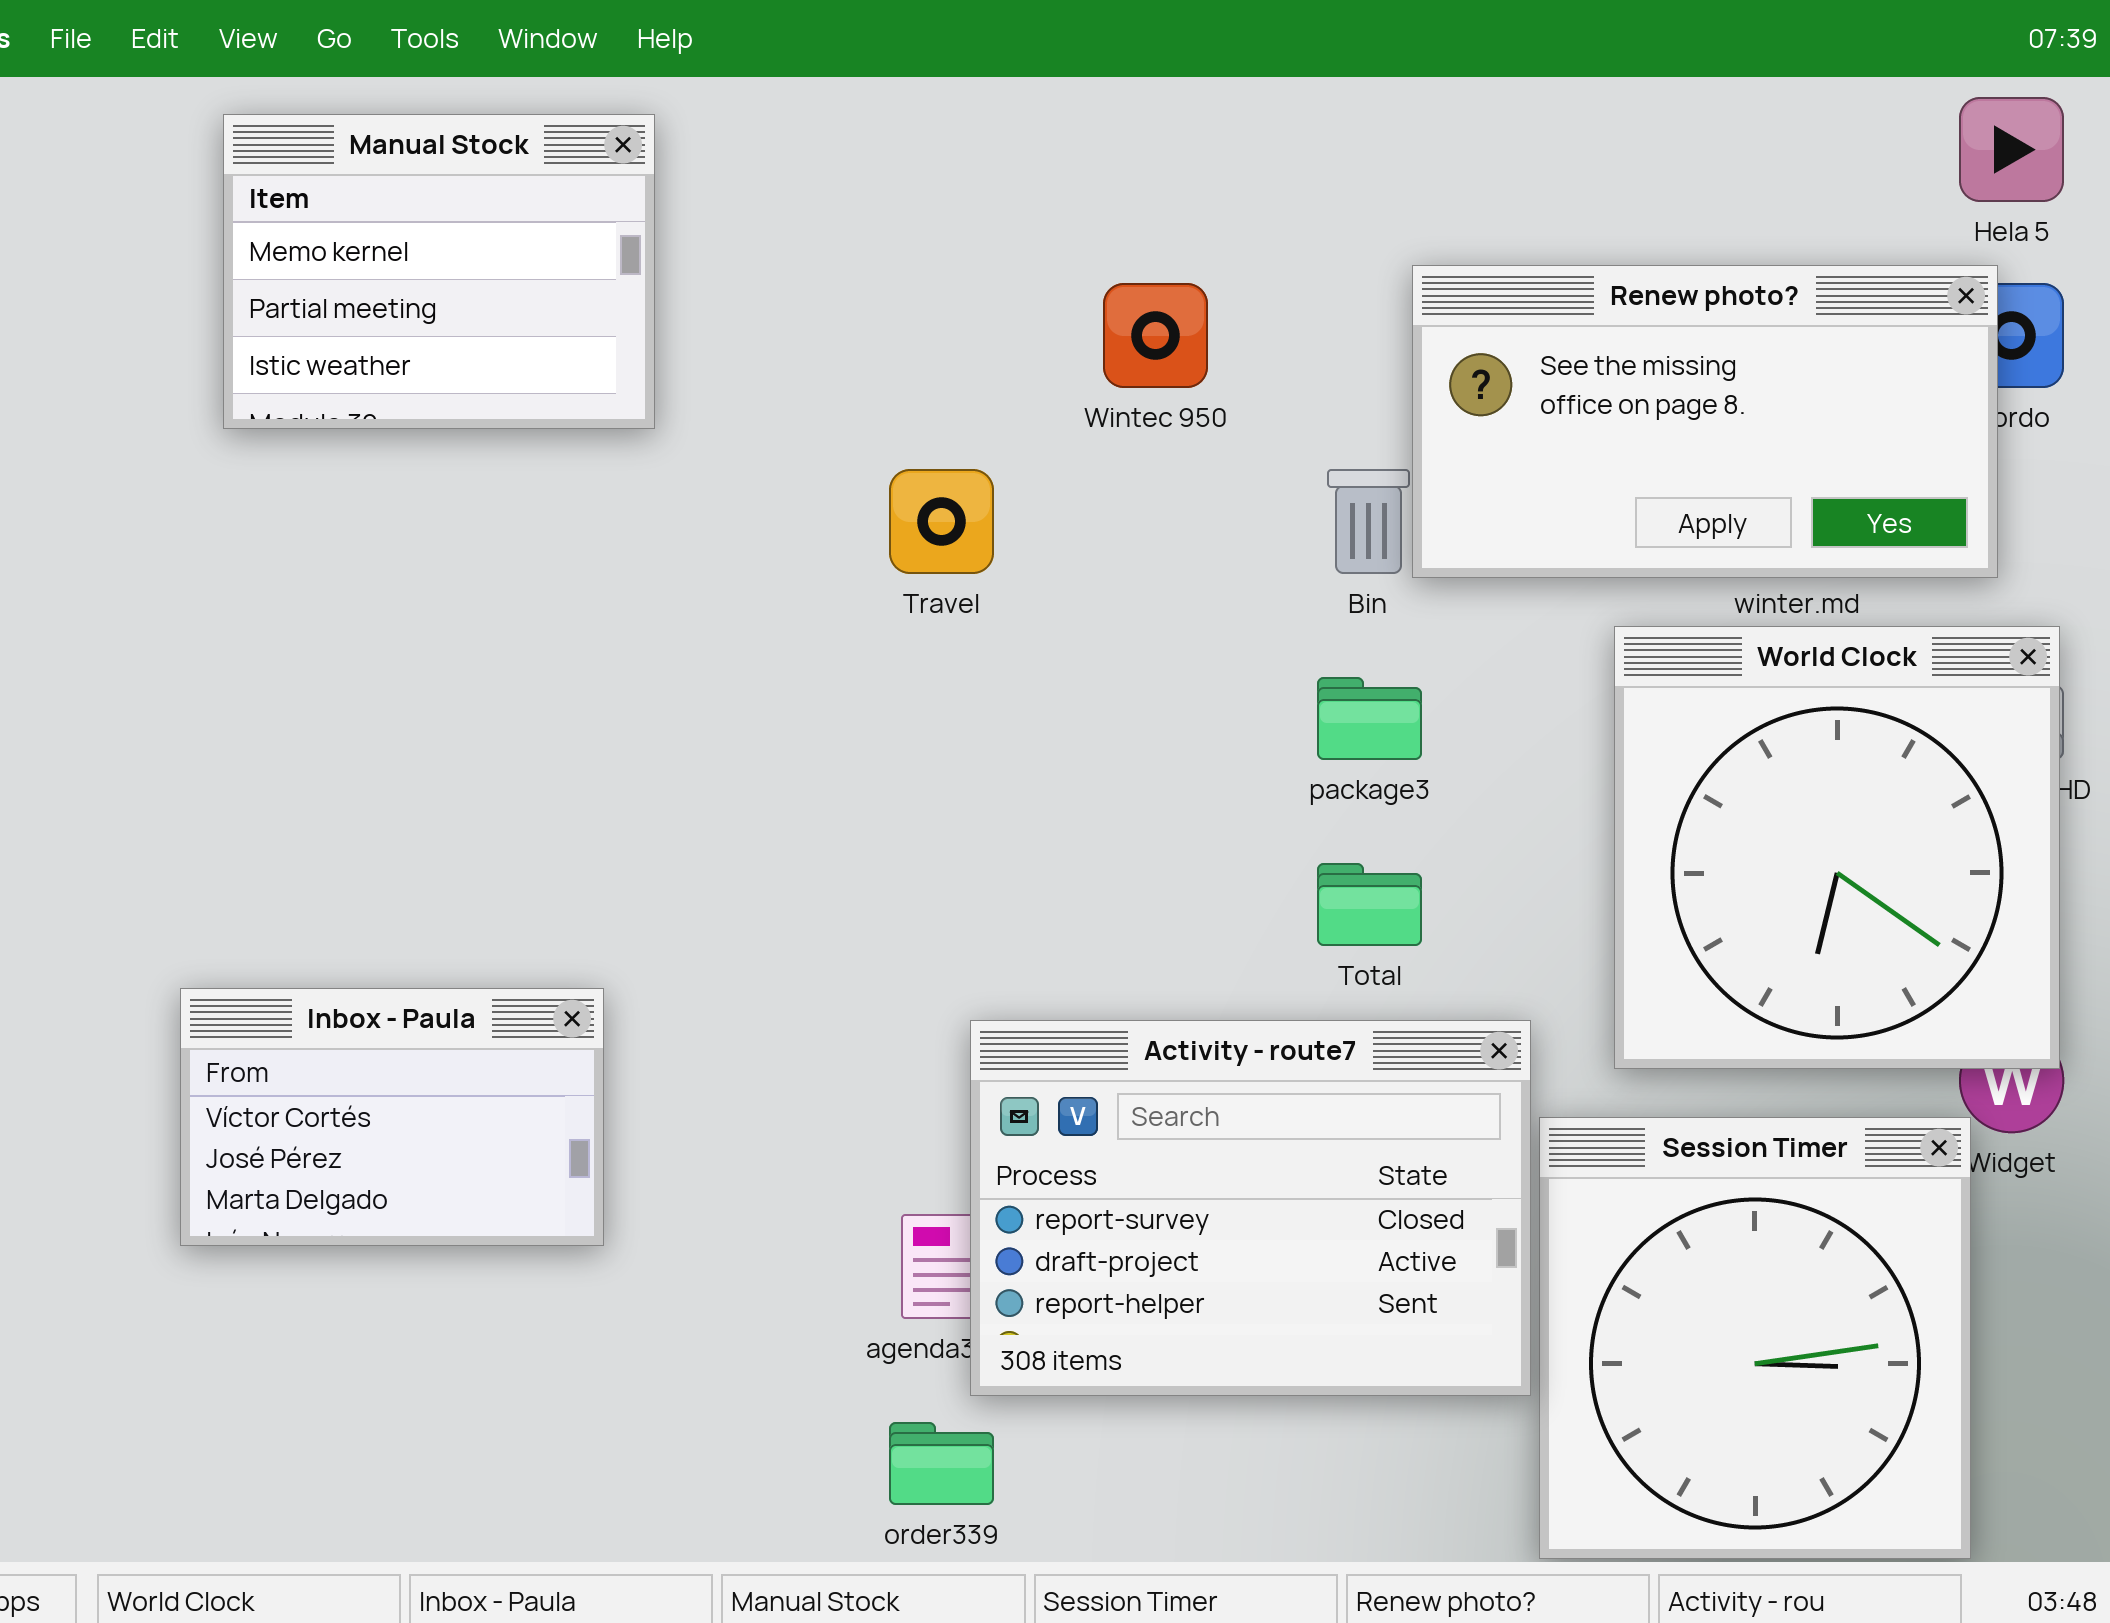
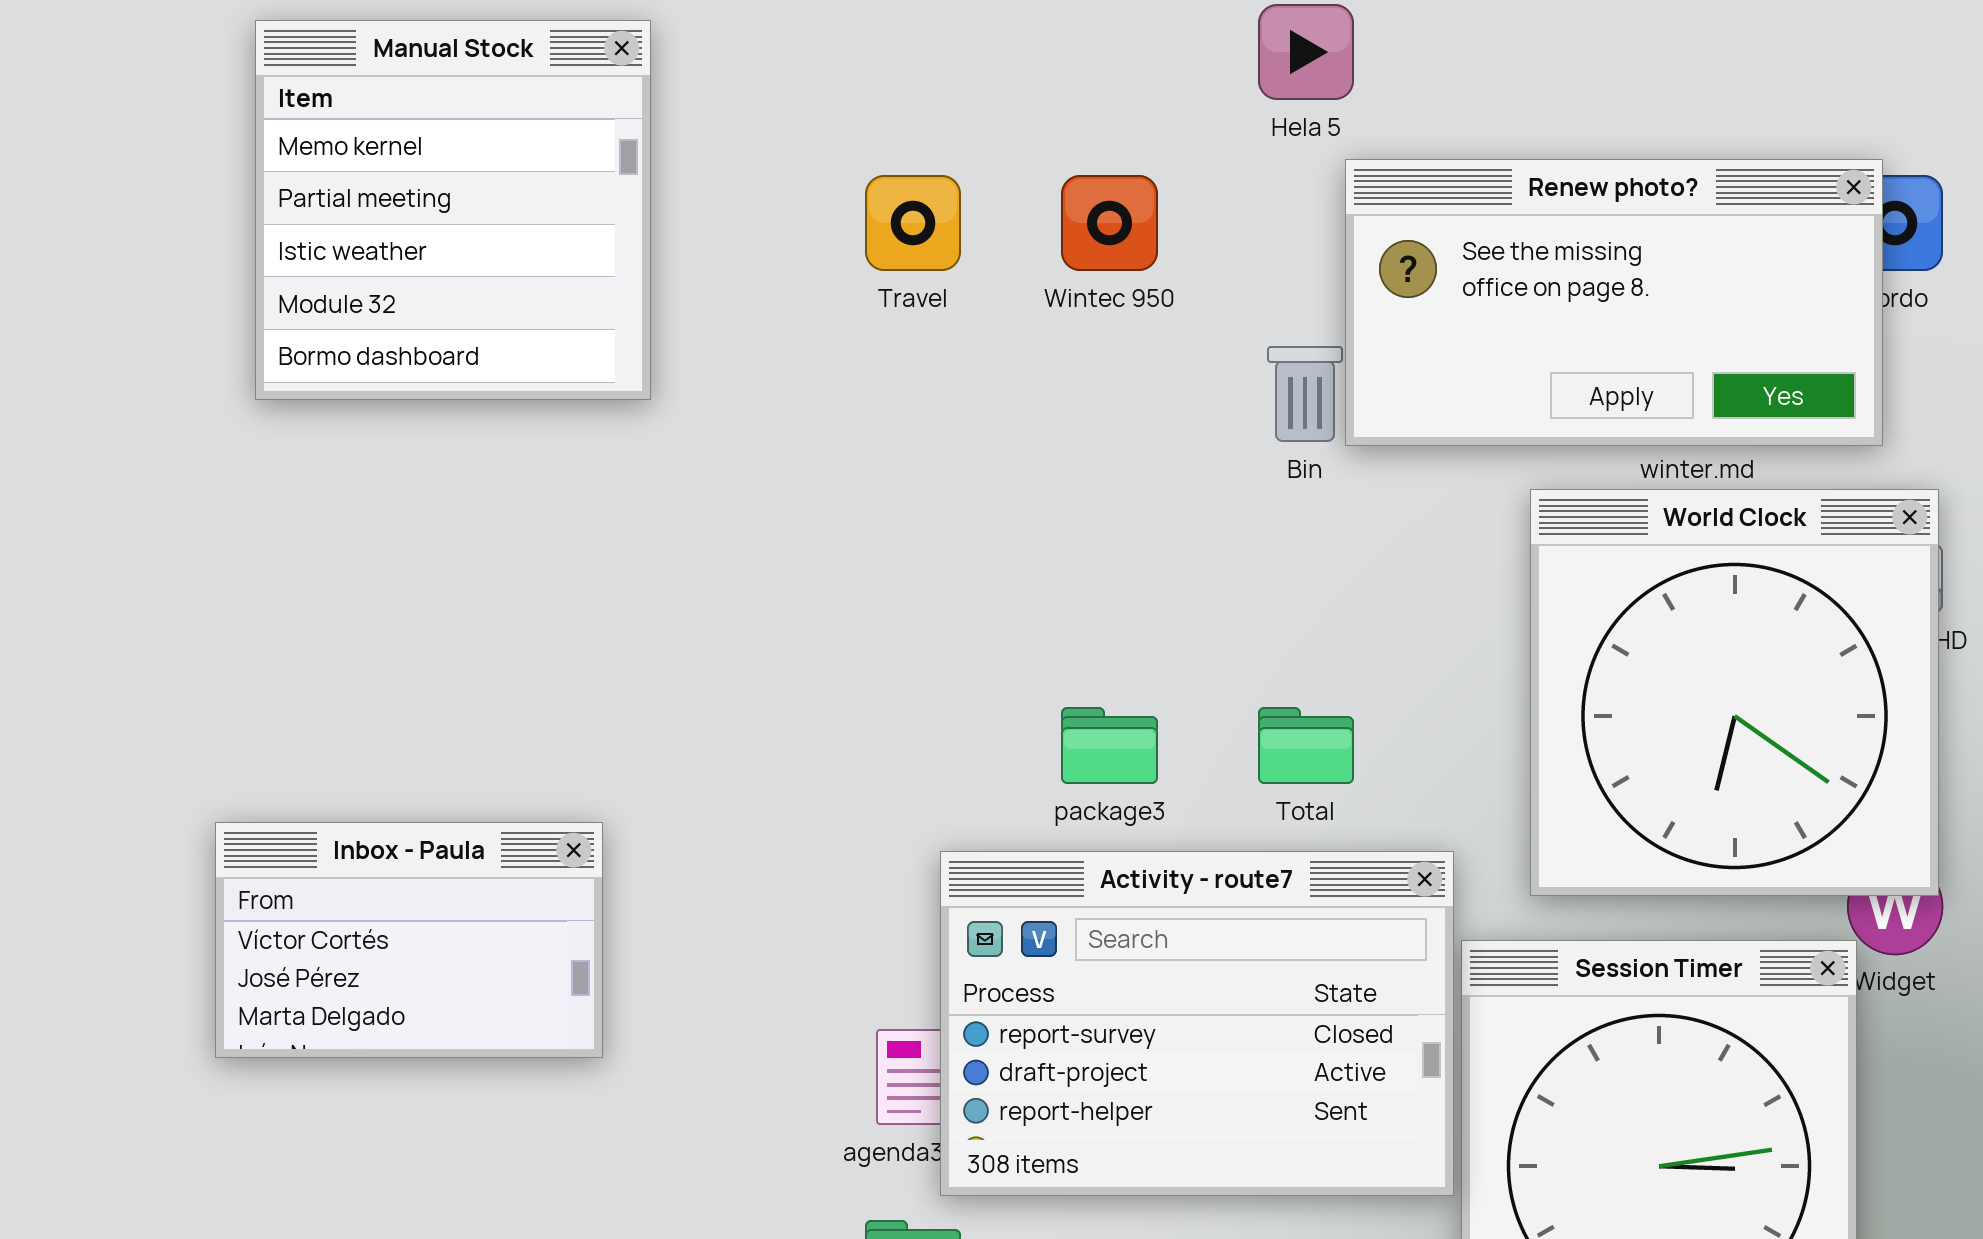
Hela 5: [1959,97,2064,202] -> [1258,4,1354,100], moved
Manual Stock: [223,114,655,429] -> [255,20,651,400], resized
Travel: [889,469,994,574] -> [865,175,961,271], moved
package3: [1317,677,1422,760] -> [1061,707,1158,784], moved

